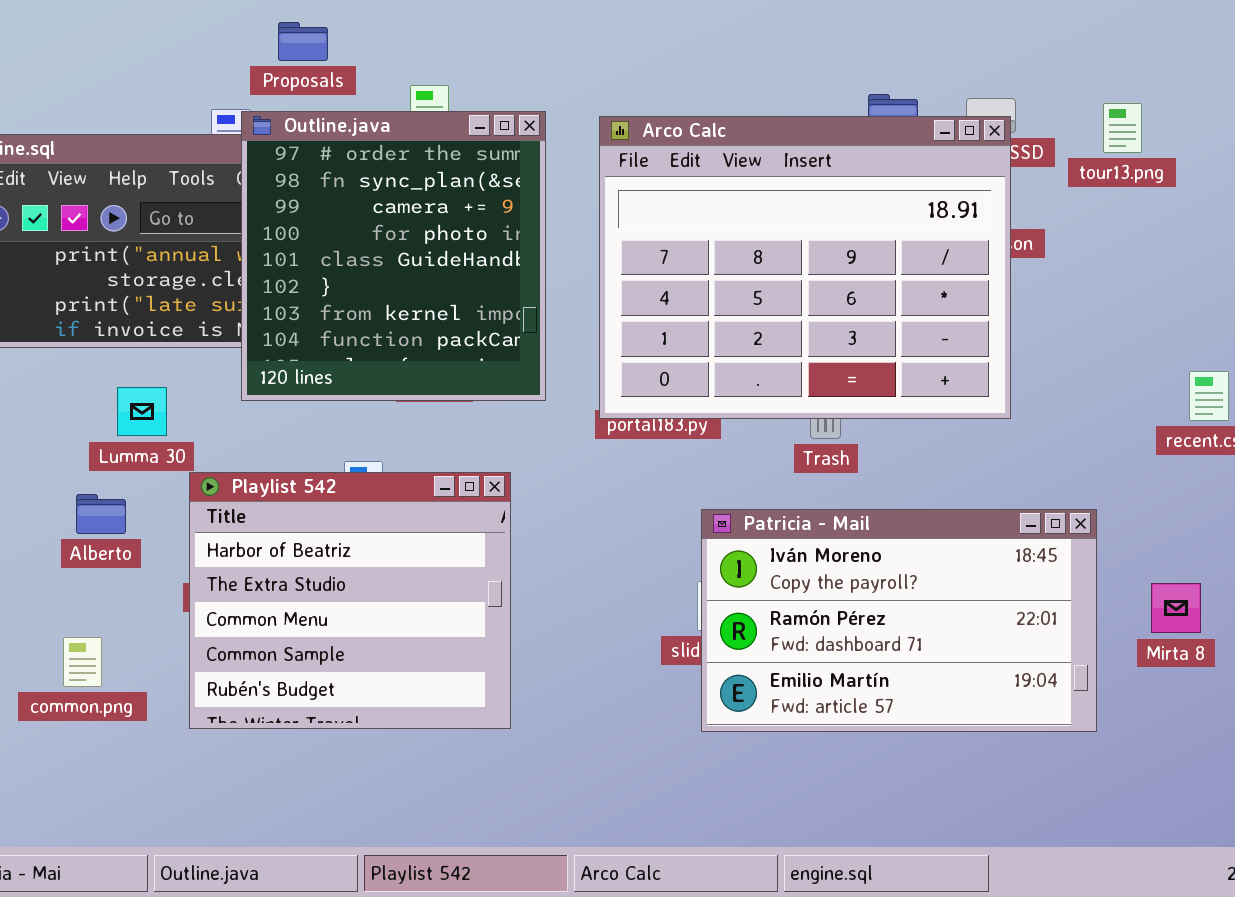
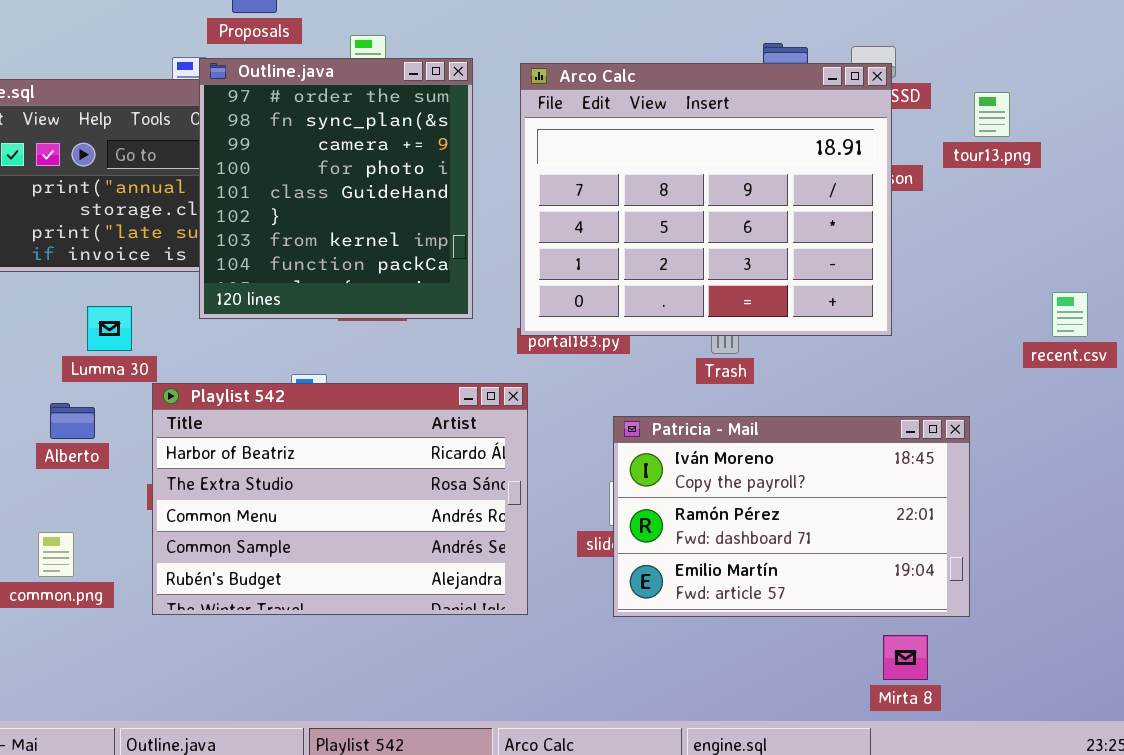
tour13.png: [1103,103,1142,153] -> [974,92,1010,137], moved
Playlist 542: [189,472,511,729] -> [152,383,528,615], resized
Mirta 8: [1151,583,1201,633] -> [883,635,928,680], moved

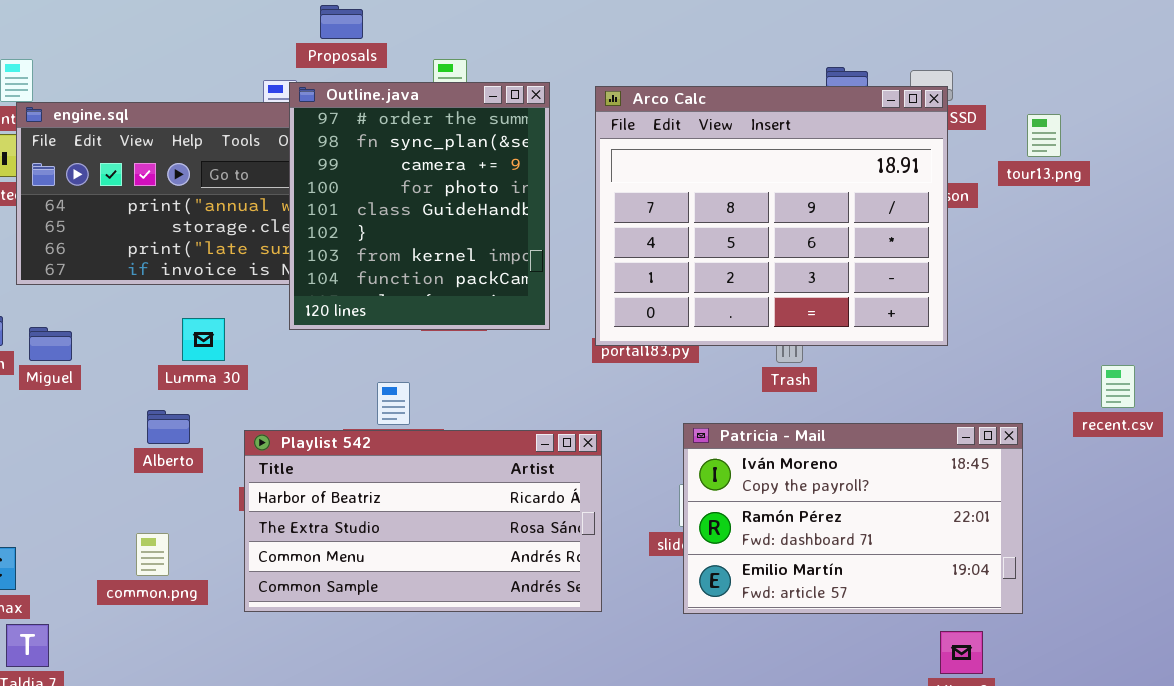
recent.csv: [1052,292,1088,337] -> [1101,365,1135,408], moved
Playlist 542: [152,383,528,615] -> [244,430,602,612], resized

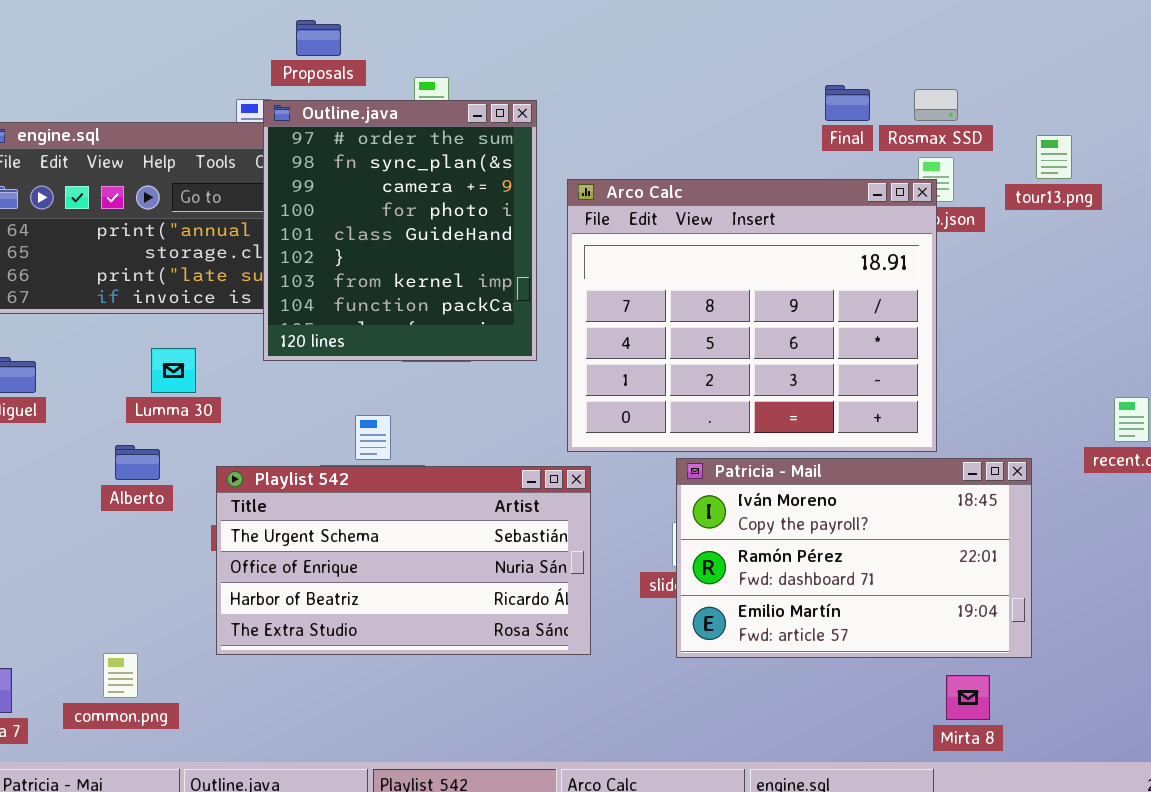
Arco Calc: [595,86,948,346] -> [567,179,937,452], moved
Playlist 542: [244,430,602,612] -> [216,466,591,655], scrolled up 2 rows
common.png: [136,533,169,576] -> [103,653,138,698], moved

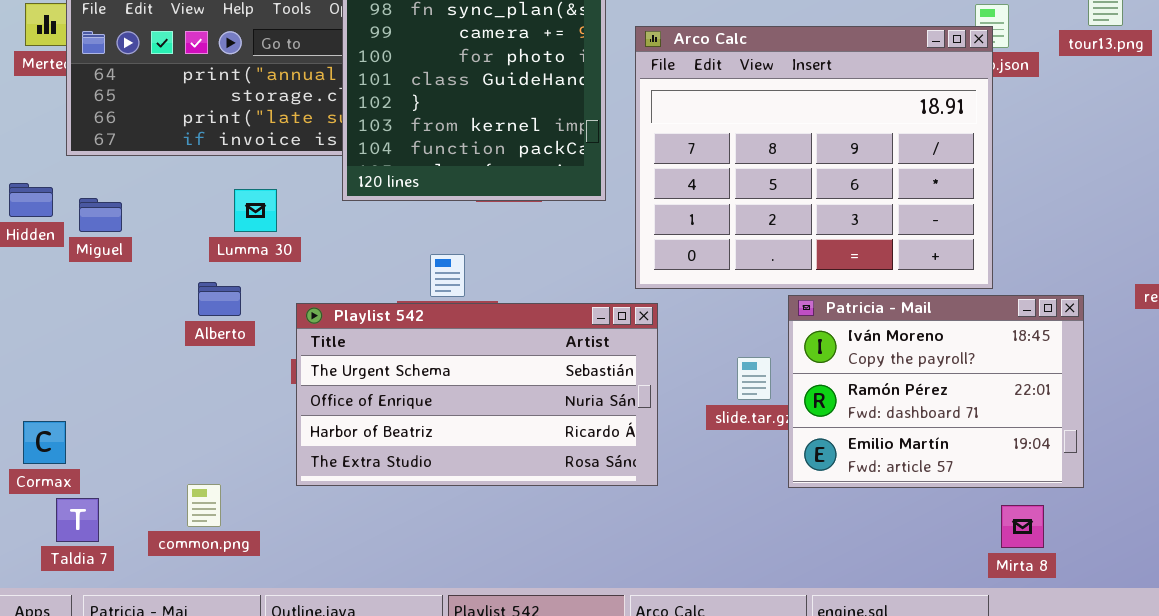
Patricia - Mail: [676,458,1032,658] -> [788,295,1084,488], resized

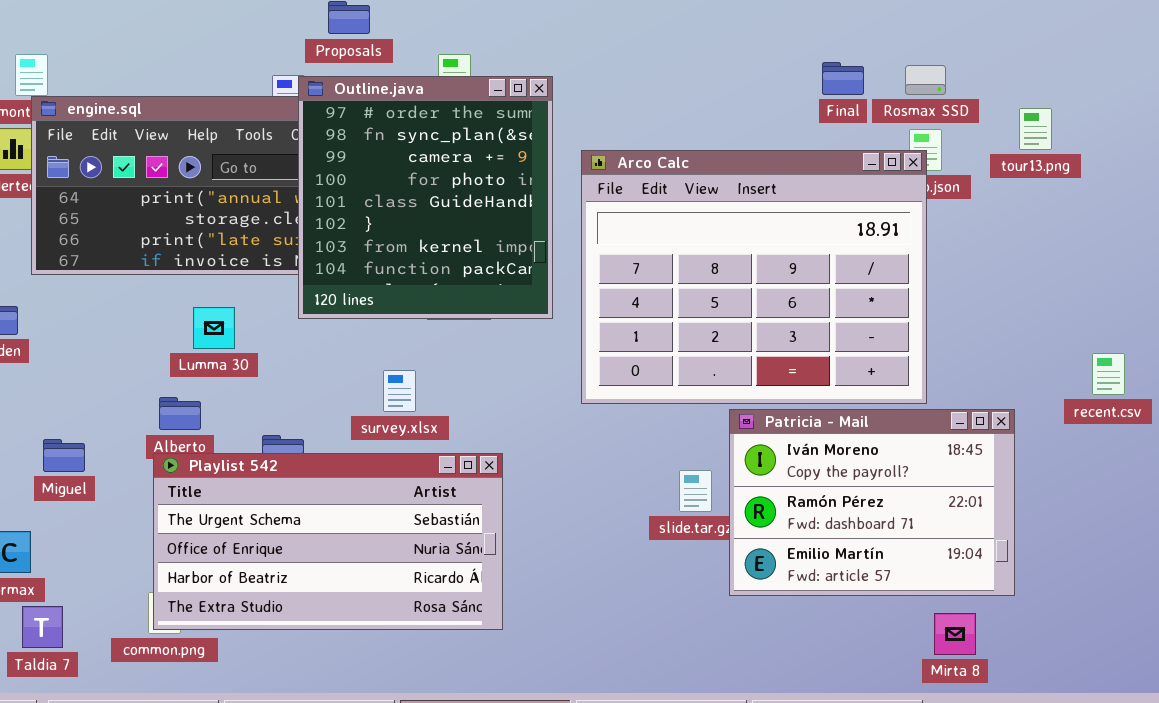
Miguel: [79,198,122,232] -> [43,439,85,472], moved
Playlist 542: [296,303,658,486] -> [153,453,503,630], moved

